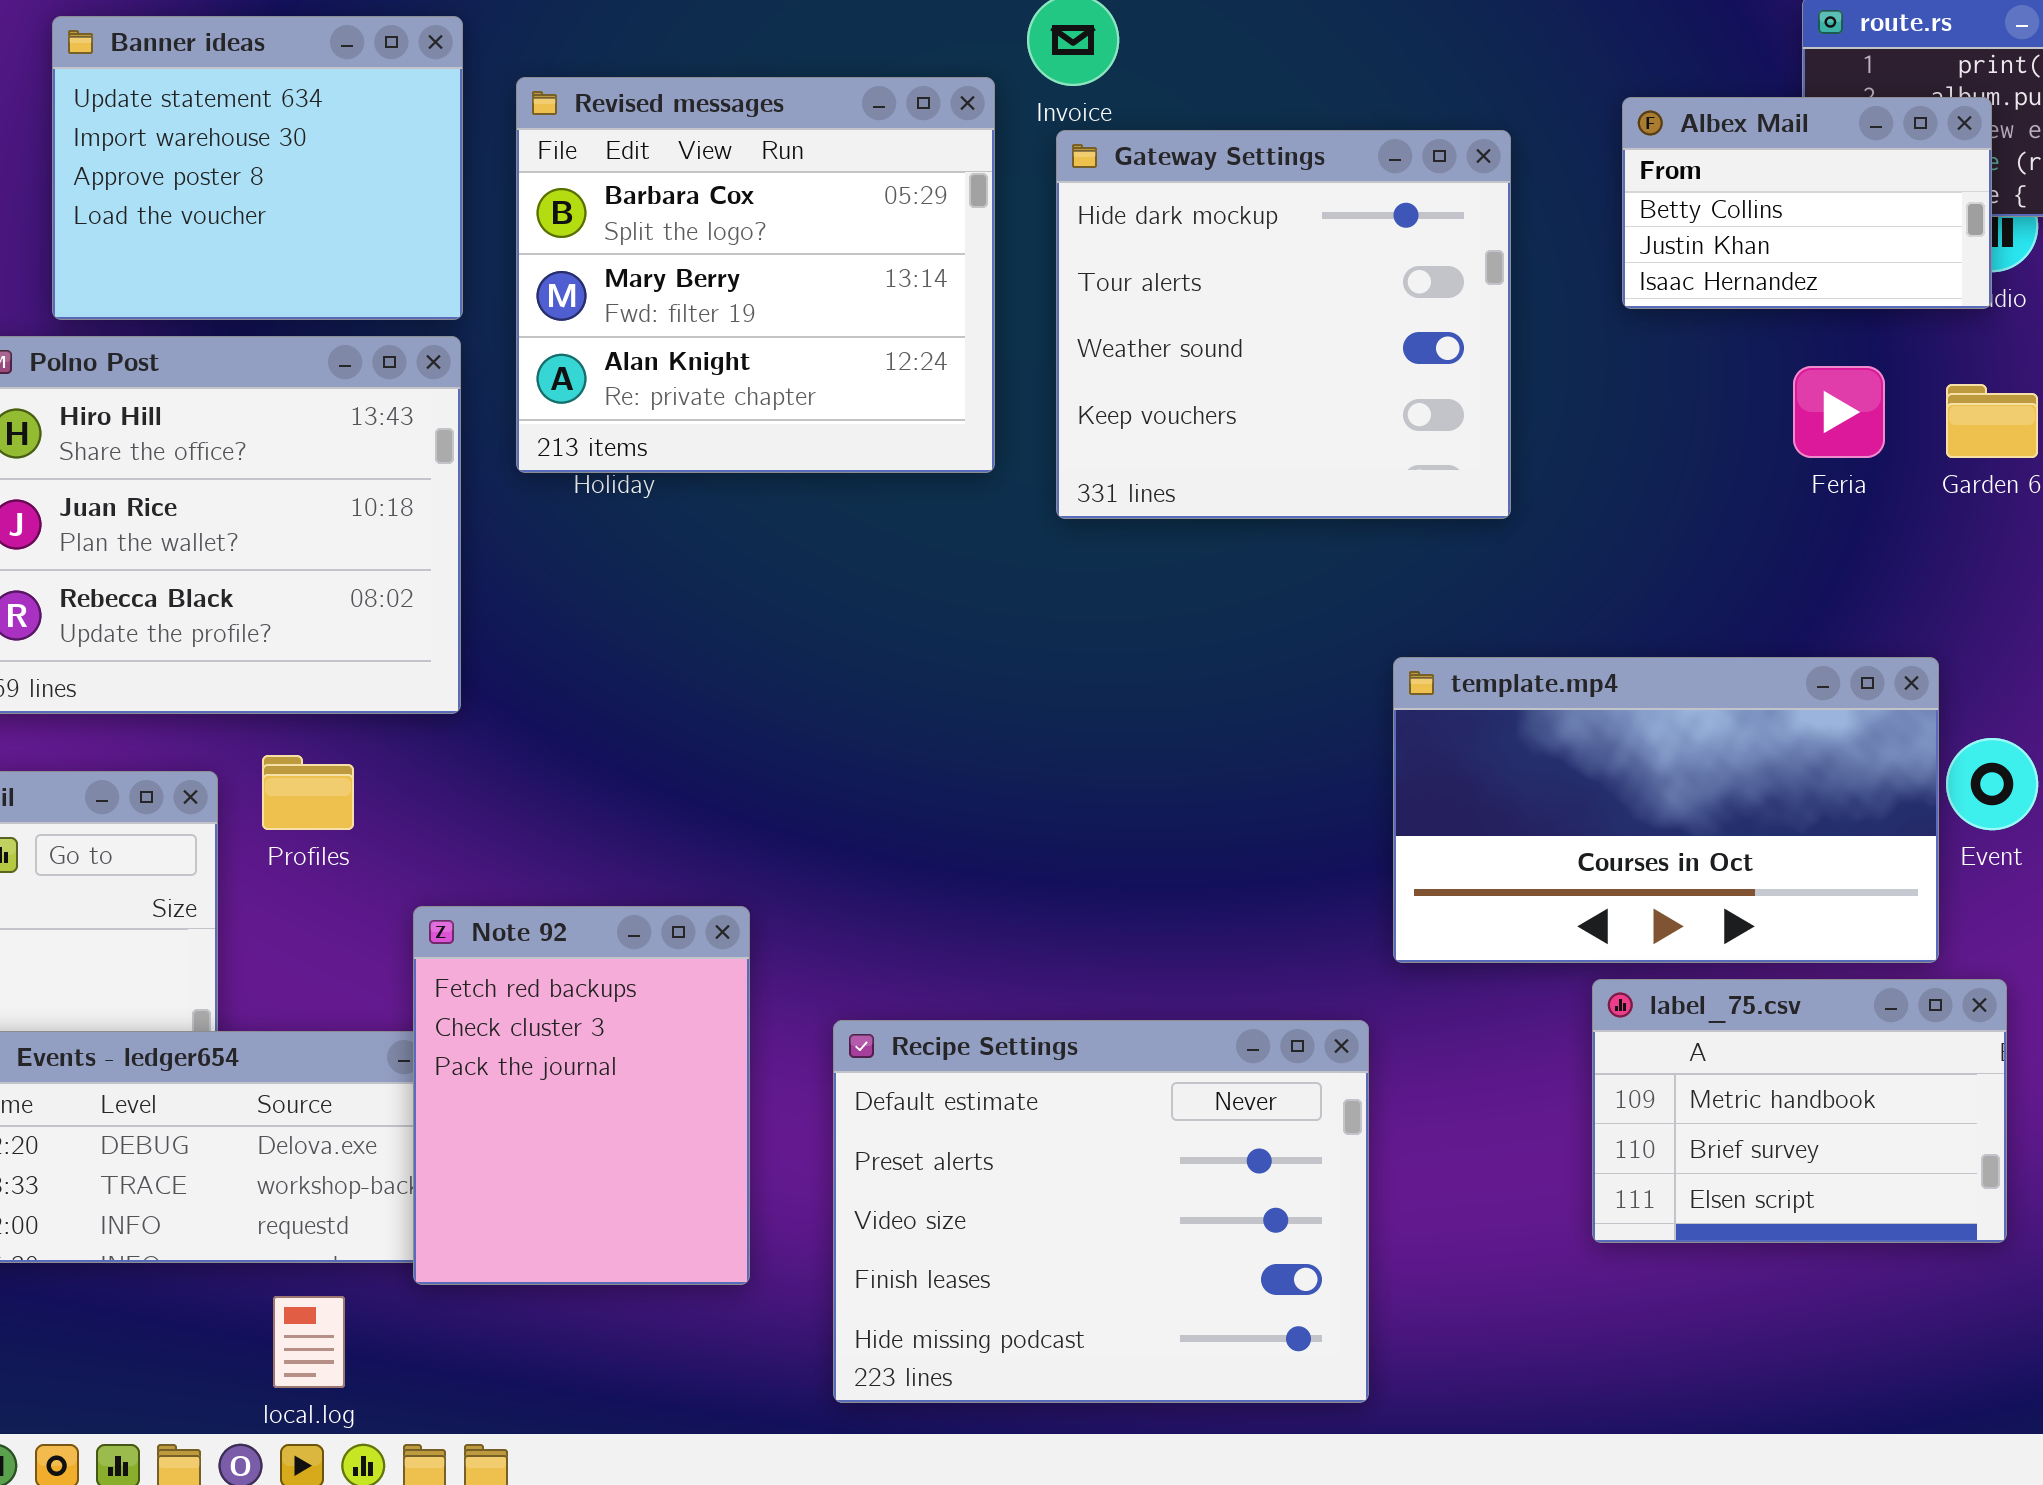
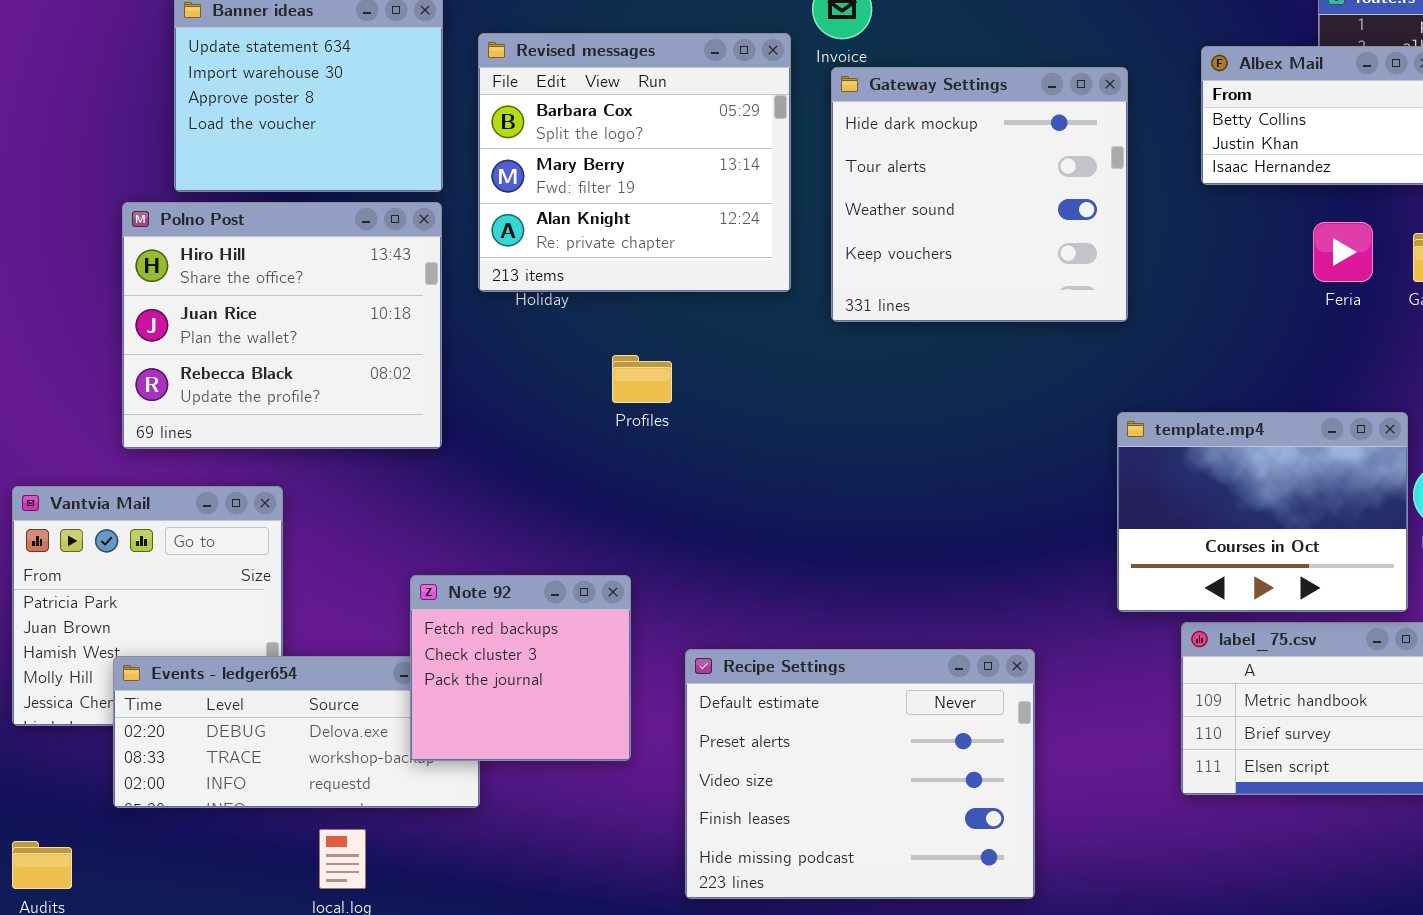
template.mp4: [1393,657,1939,963] -> [1117,412,1408,612], resized
Profiles: [262,755,354,830] -> [612,355,672,403], moved
Note 92: [413,906,750,1285] -> [410,575,631,761], resized

